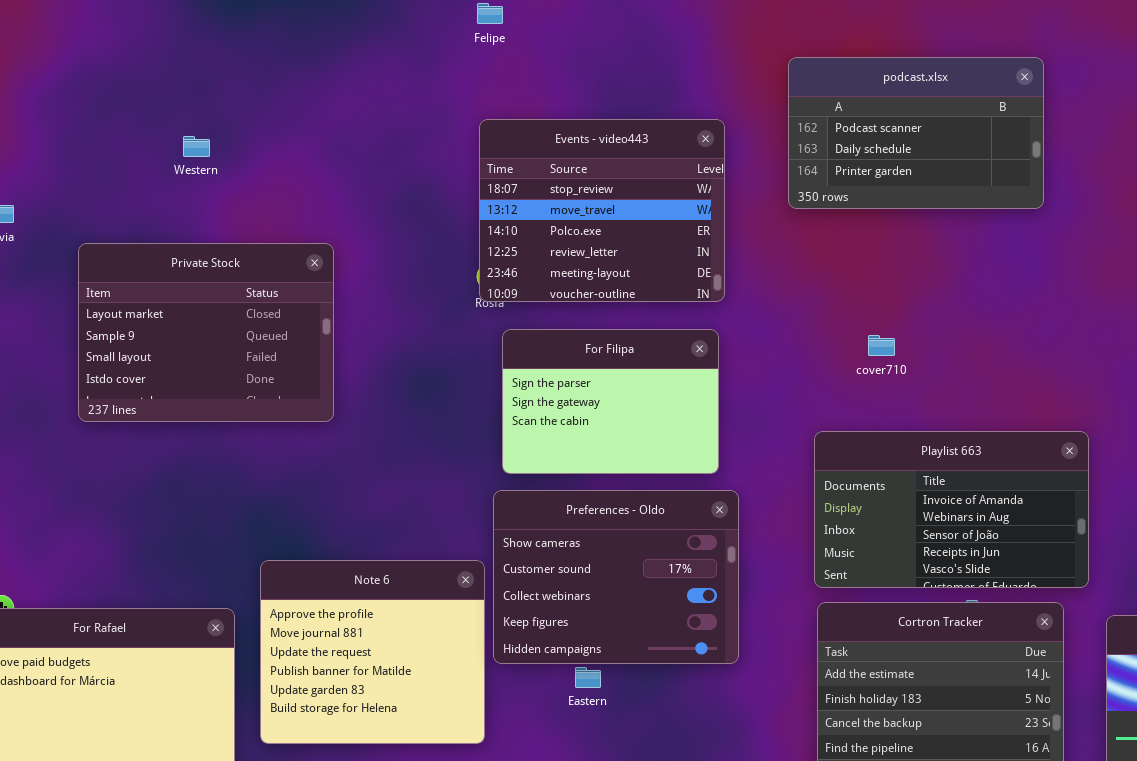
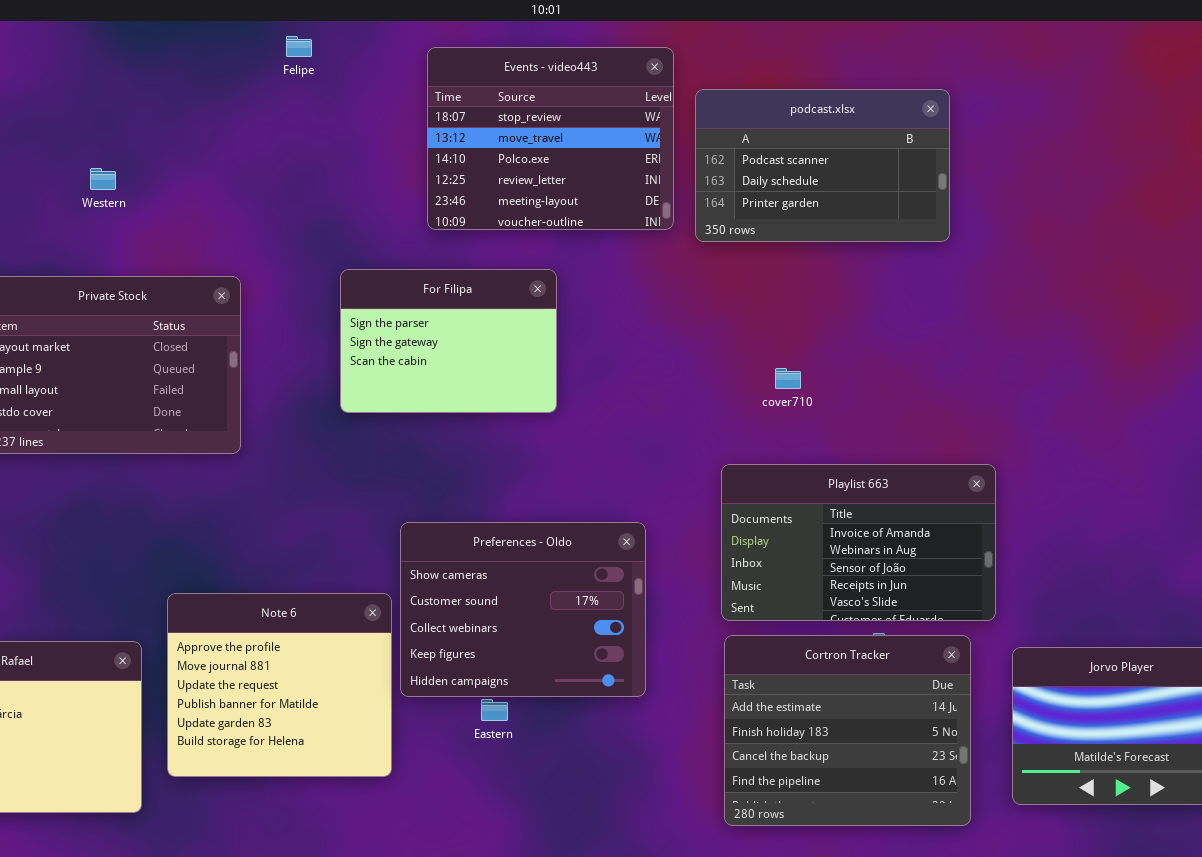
Felipe: [477,3,503,24] -> [286,36,312,57], moved
Events - video443: [479,119,725,302] -> [427,47,674,230], moved
For Filipa: [502,329,719,474] -> [340,269,557,413], moved

